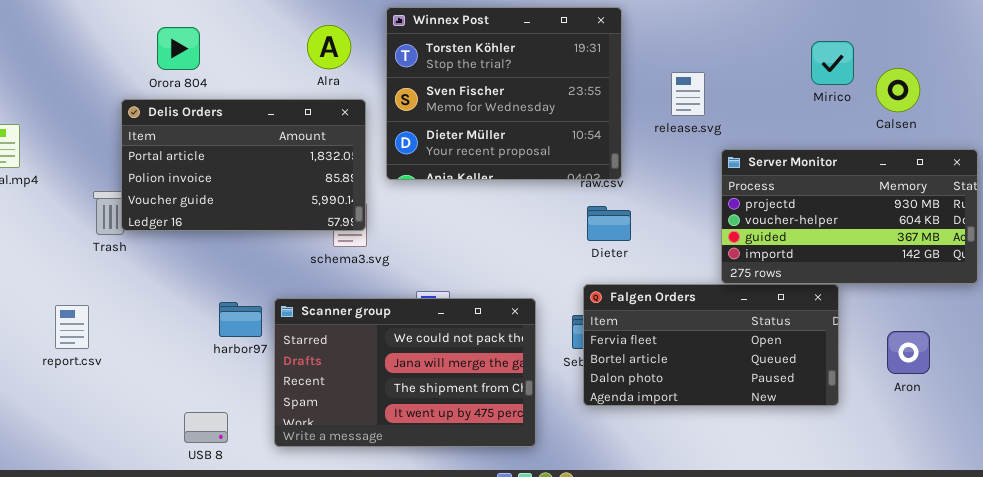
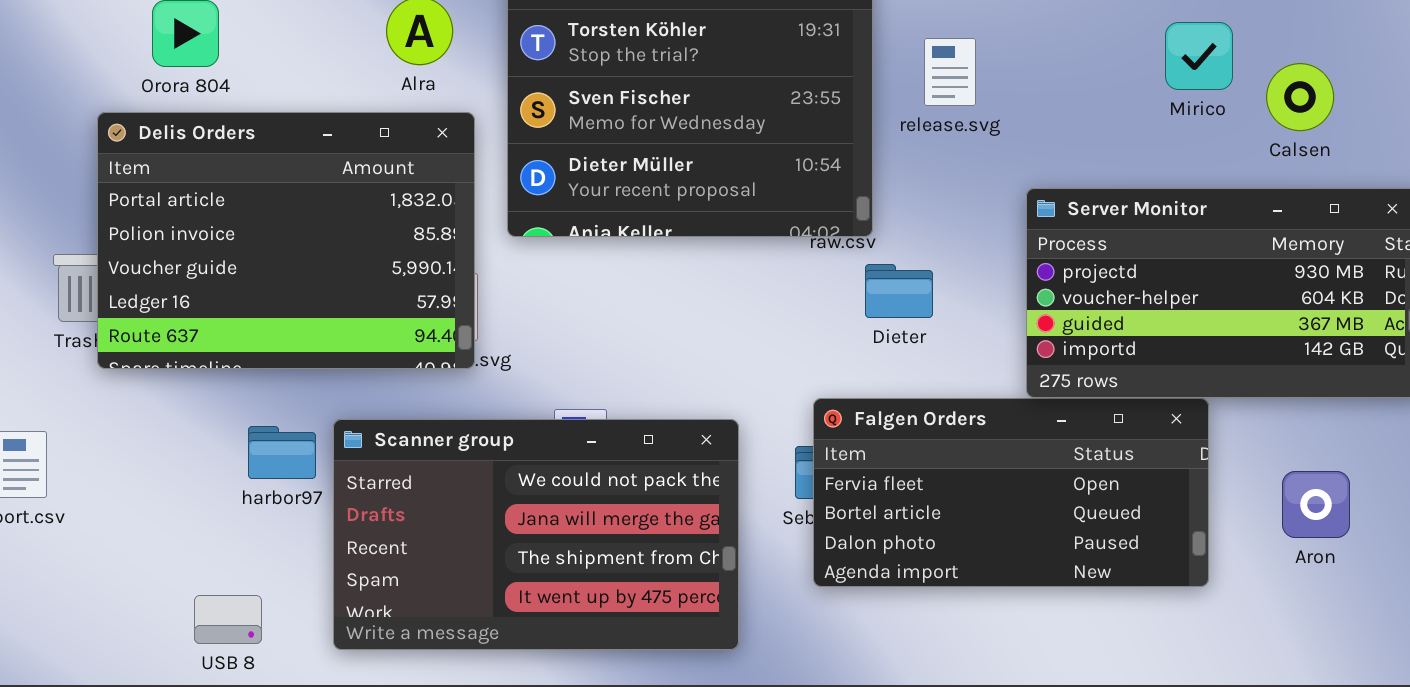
release.svg: [671,72,705,116] -> [924,38,976,106], moved
Delis Orders: [121,99,366,231] -> [97,112,475,369], resized
Dieter: [587,206,631,241] -> [865,264,933,318], moved

